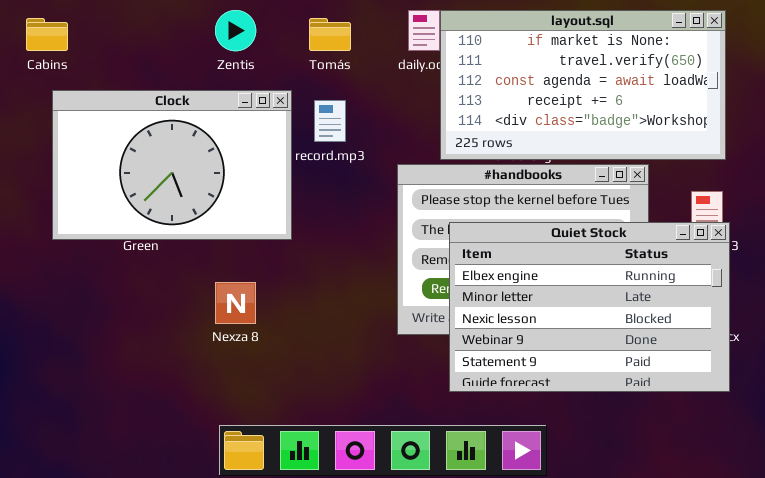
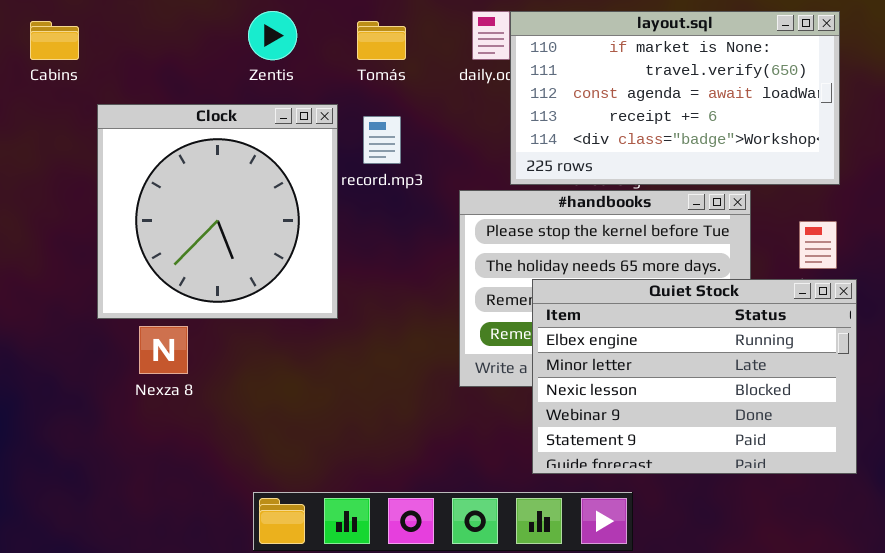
Clock: [52,90,292,240] -> [97,104,338,319], resized
Quiet Stock: [449,222,730,392] -> [532,279,857,474], moved
Nexza 8: [215,282,256,324] -> [139,326,188,374], moved

